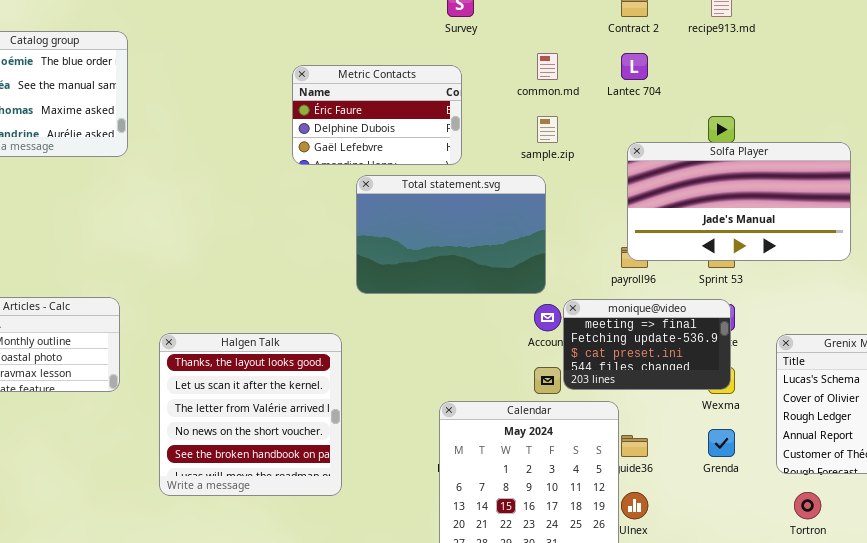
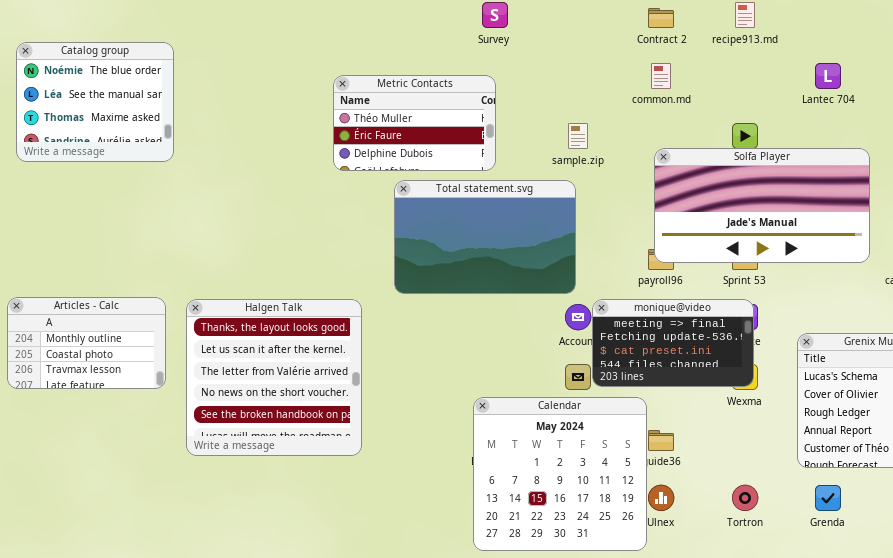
common.md: [537,53,558,80] -> [651,63,671,89], moved
Lantec 704: [621,53,648,80] -> [815,63,841,89], moved
Metric Contacts: [292,65,462,165] -> [333,75,496,171], scrolled up 1 row
Halgen Talk: [159,333,342,496] -> [186,299,362,456], moved
Grenda: [708,429,735,457] -> [815,485,841,511], moved
Tortron: [794,492,821,519] -> [732,485,758,511], moved

